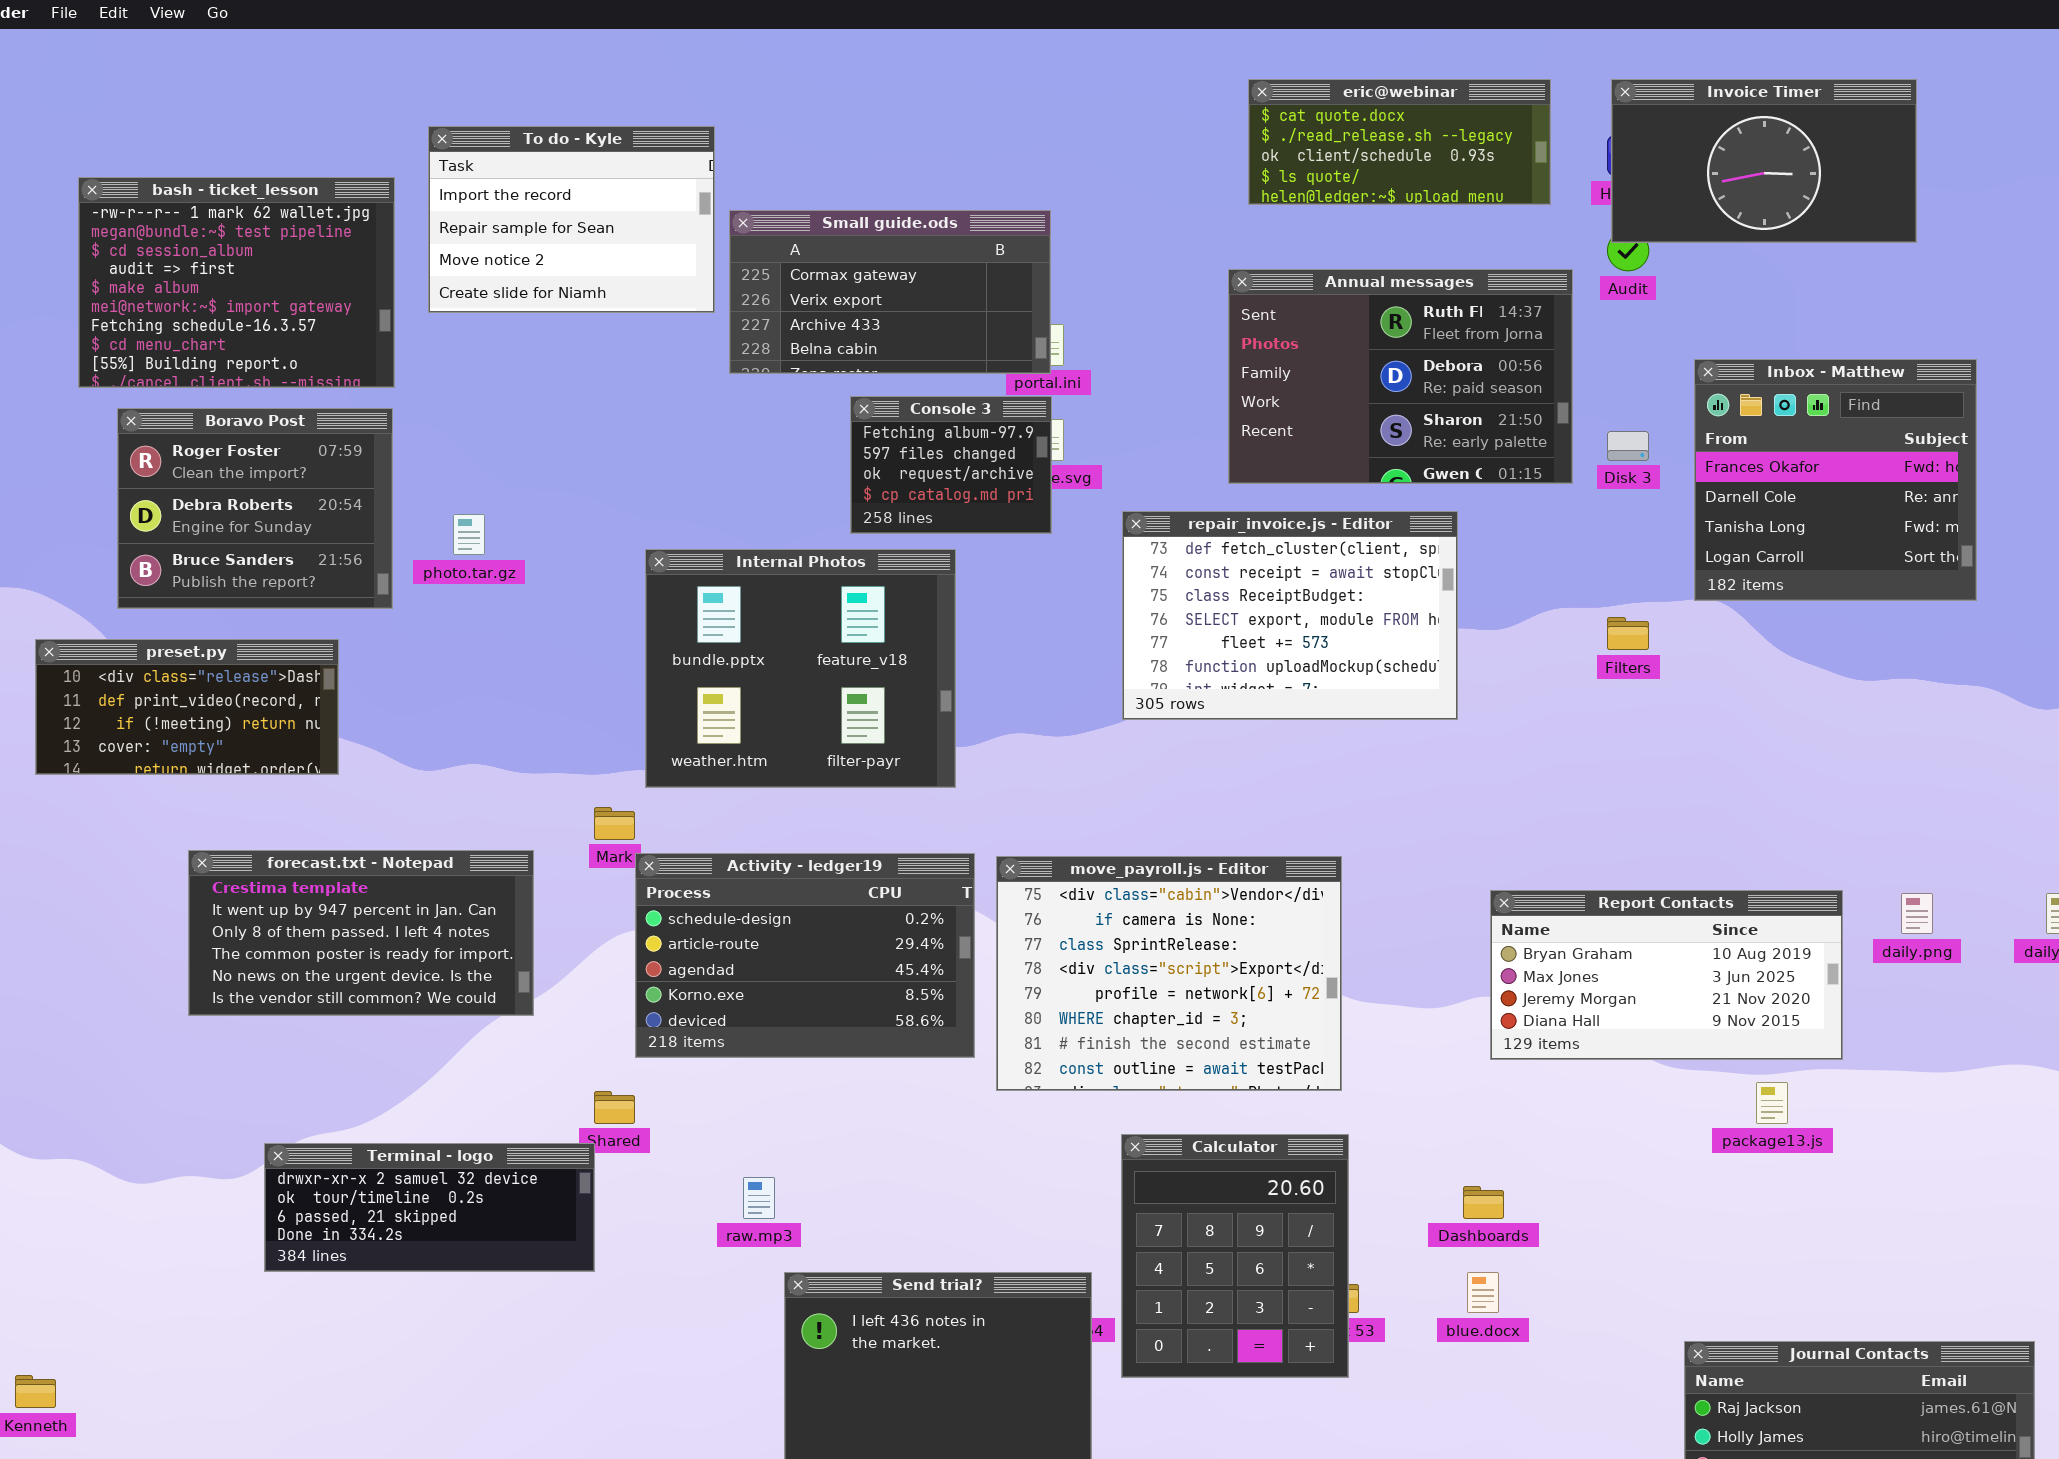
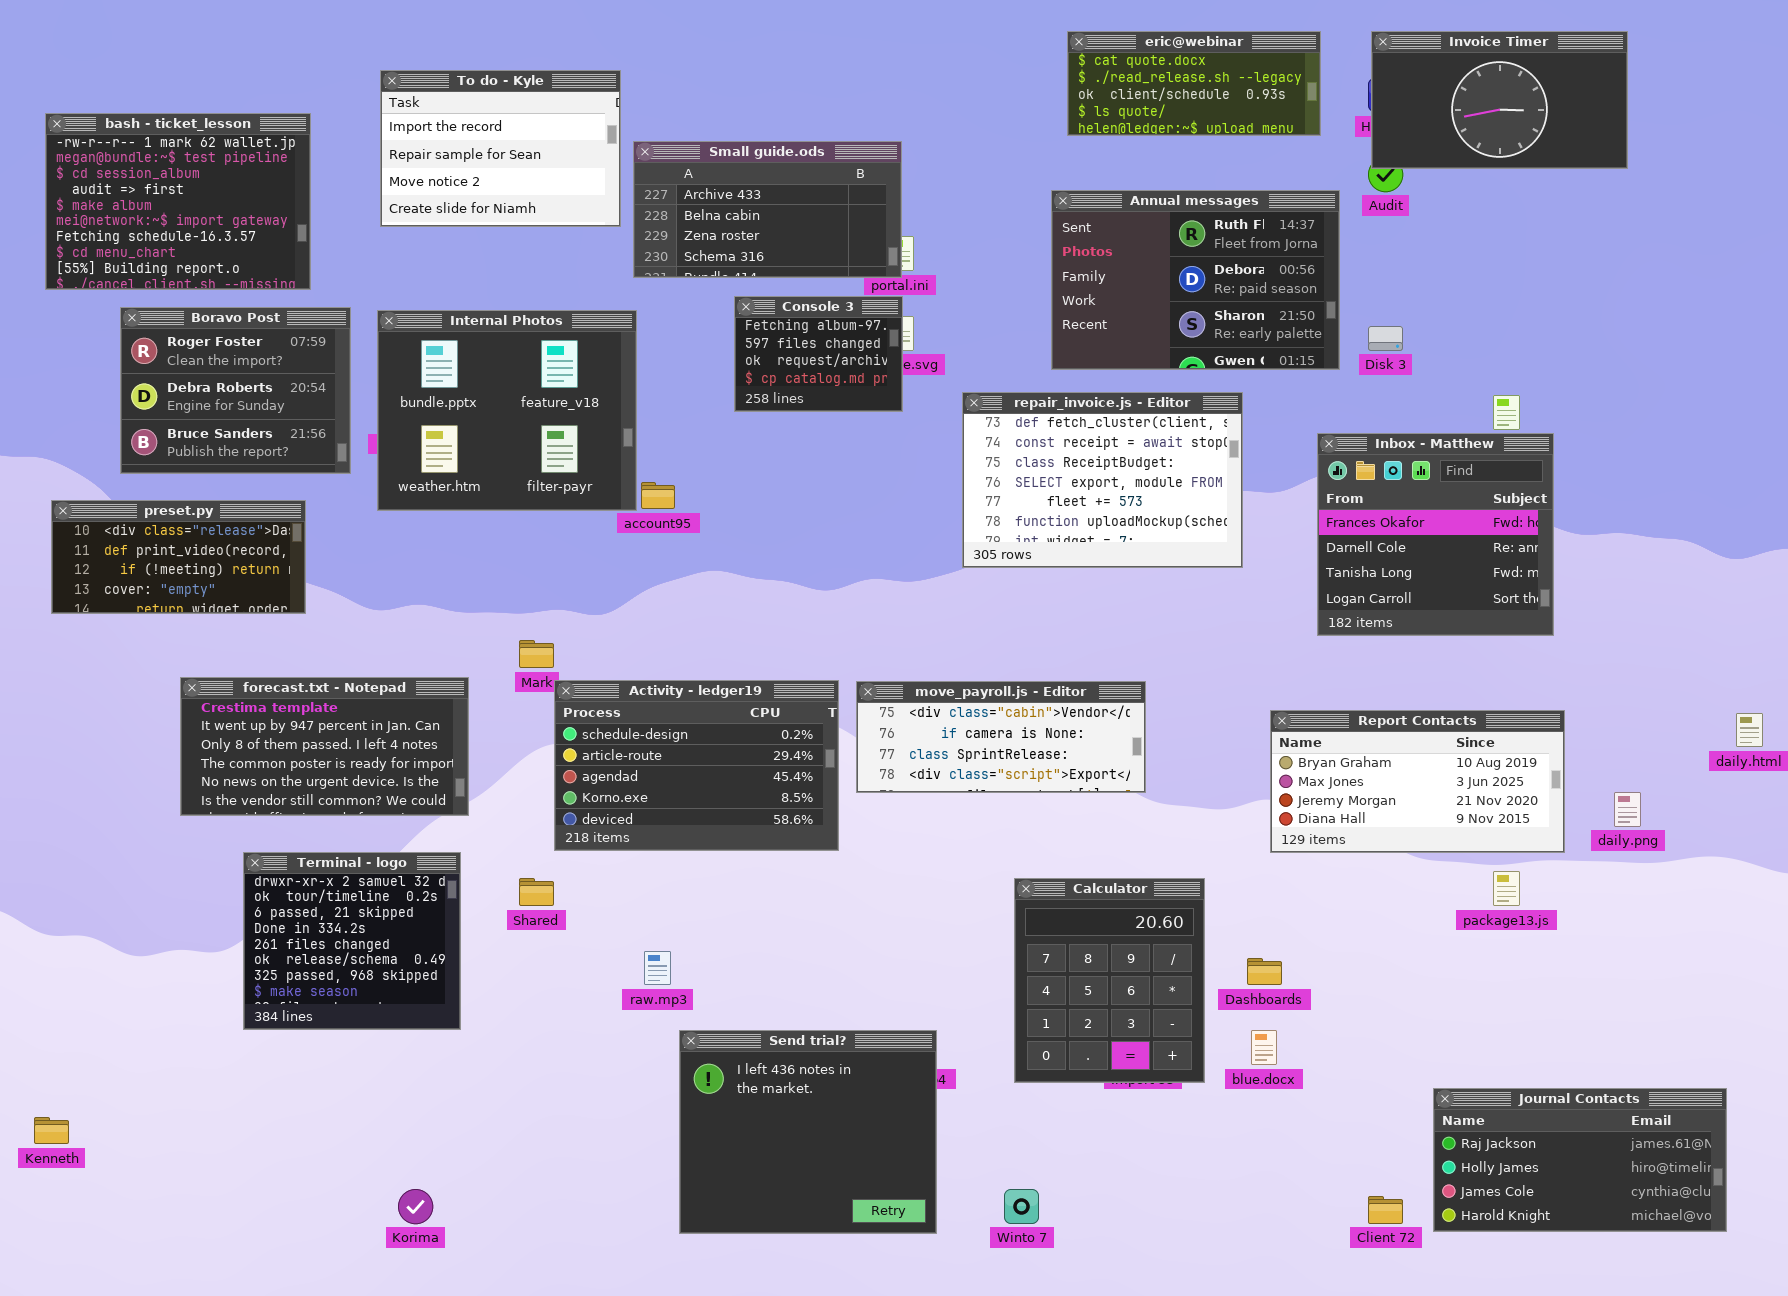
bash - ticket_lesson: [78,177,395,388] -> [45,113,311,290], moved
Small guide.ods: [729,210,1051,374] -> [633,141,902,278], scrolled down 2 rows
Inbox - Matthew: [1694,359,1977,601] -> [1317,433,1554,636], moved
Internal Photos: [645,549,956,788] -> [377,310,637,511], moved
move_payroll.js - Editor: [996,856,1342,1091] -> [856,681,1146,793], resized
daily.png: [1901,893,1933,934] -> [1614,792,1641,827], moved
Calculator: [1121,1134,1349,1378] -> [1014,878,1205,1083], moved
Terminal - logo: [264,1143,595,1272] -> [243,852,461,1030], resized

